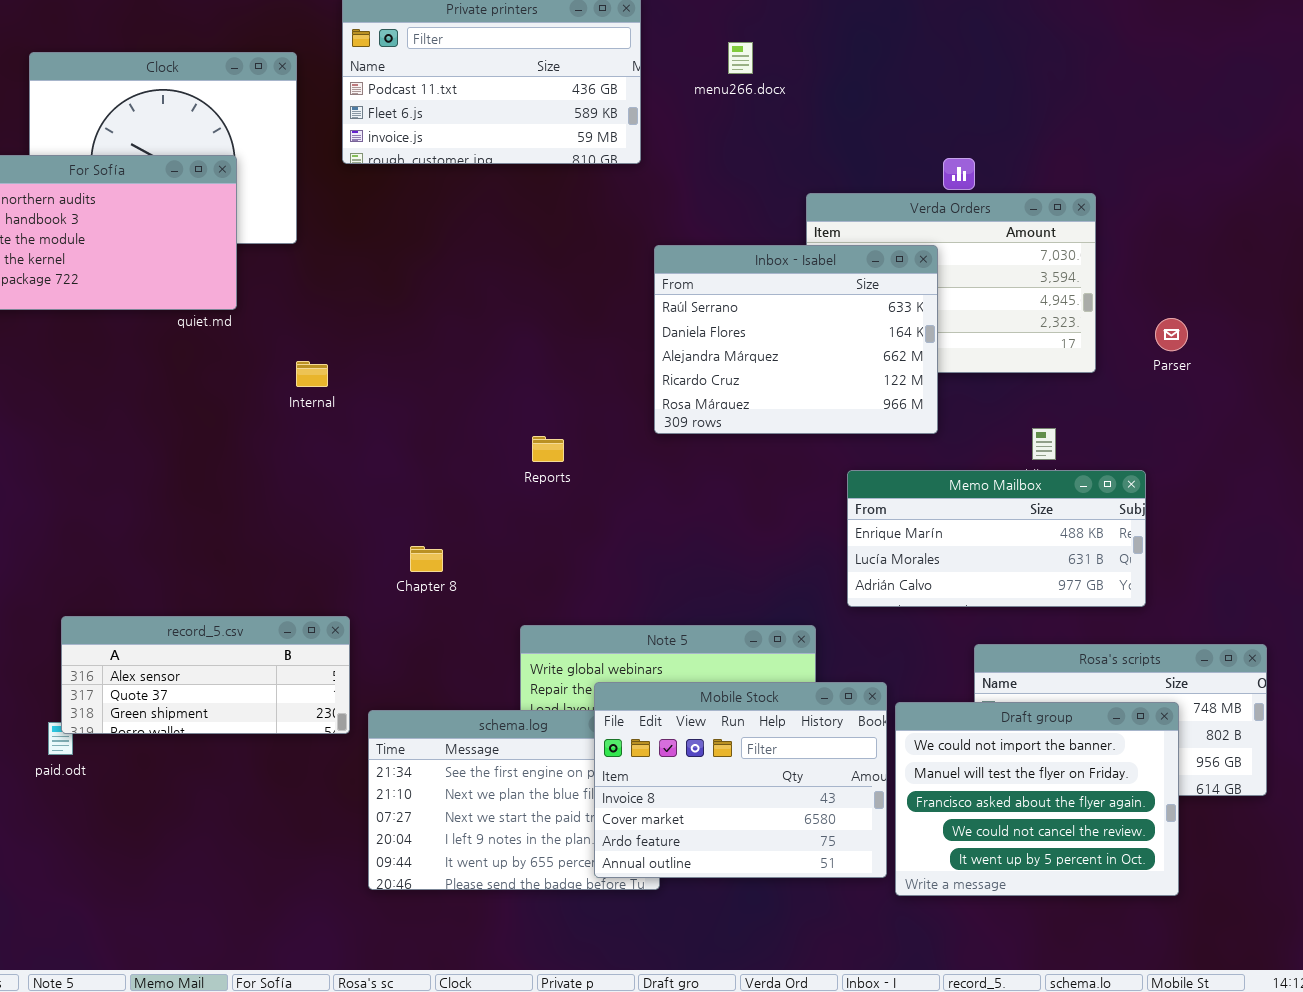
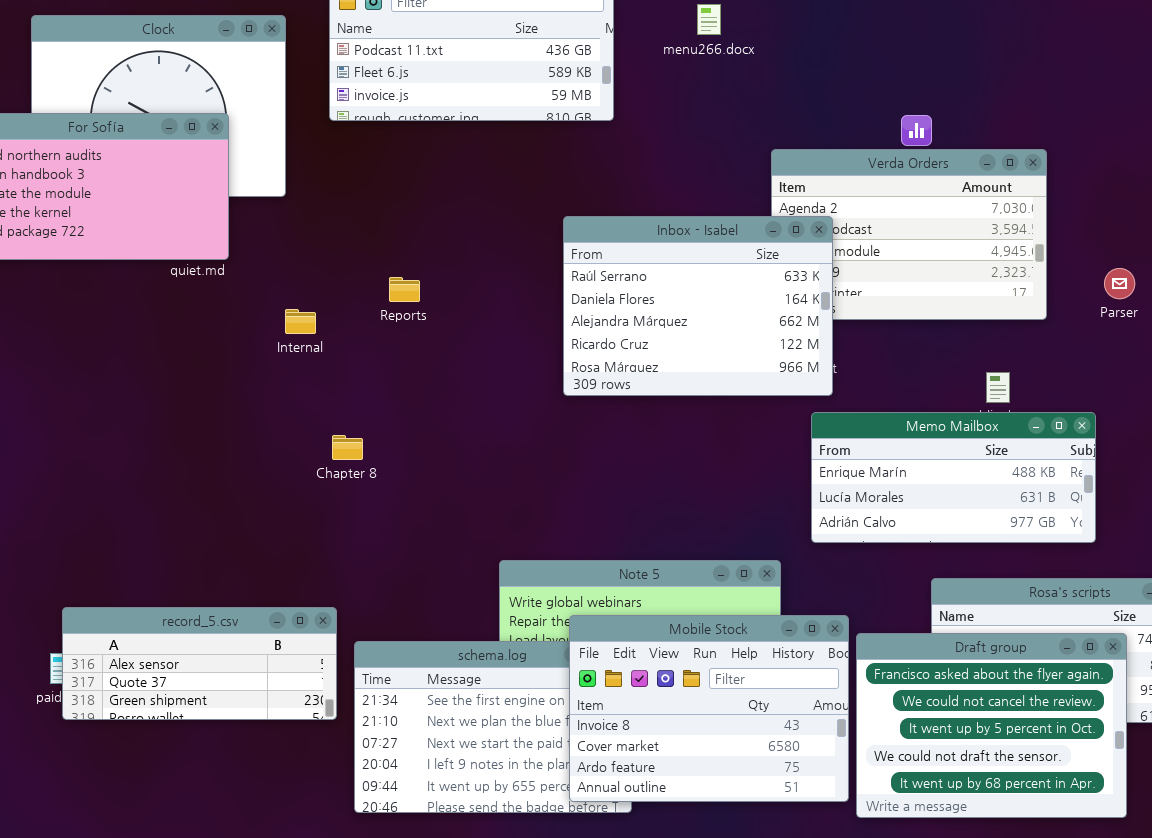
Inbox - Isabel: [654,245,938,434] -> [563,216,833,396], moved
Reports: [532,436,564,462] -> [389,277,420,302], moved
Chapter 8: [410,546,443,572] -> [332,435,363,460], moved
record_5.csv: [61,616,350,734] -> [62,607,337,720], moved
Draft group: [895,702,1179,896] -> [856,633,1127,818], scrolled down 2 rows

